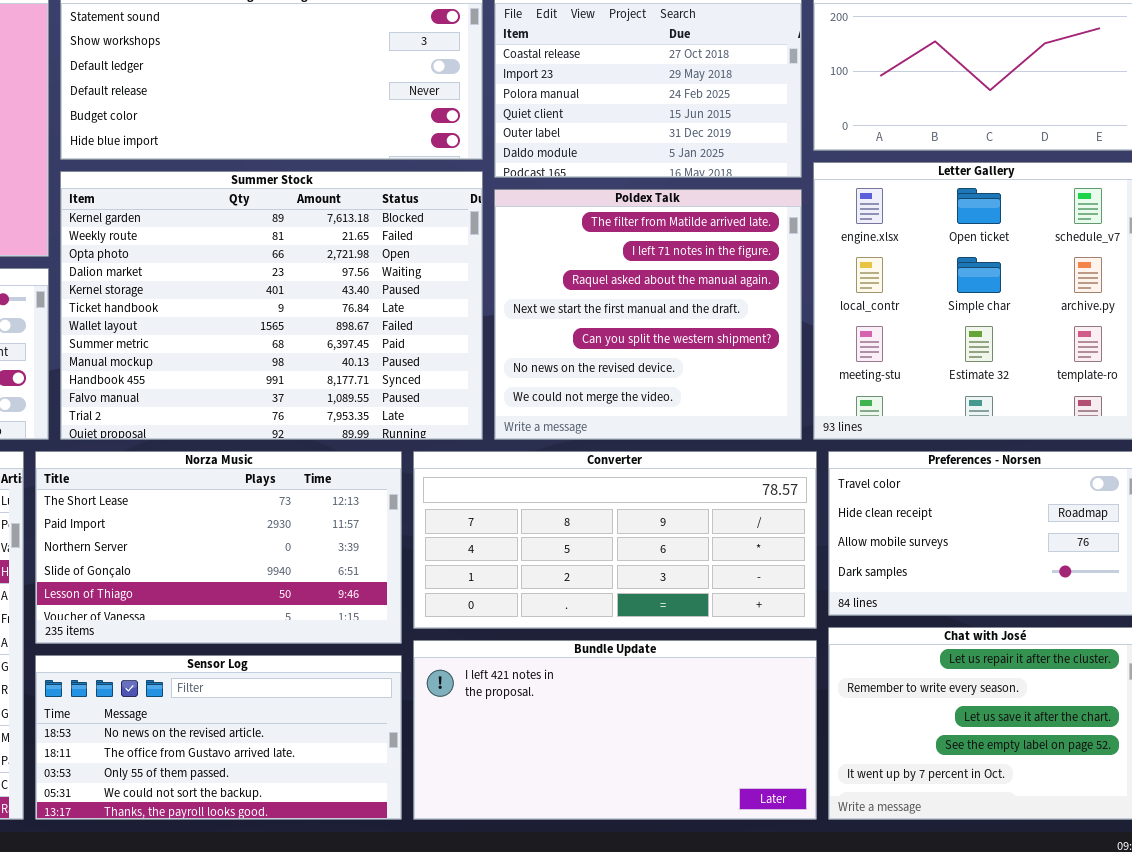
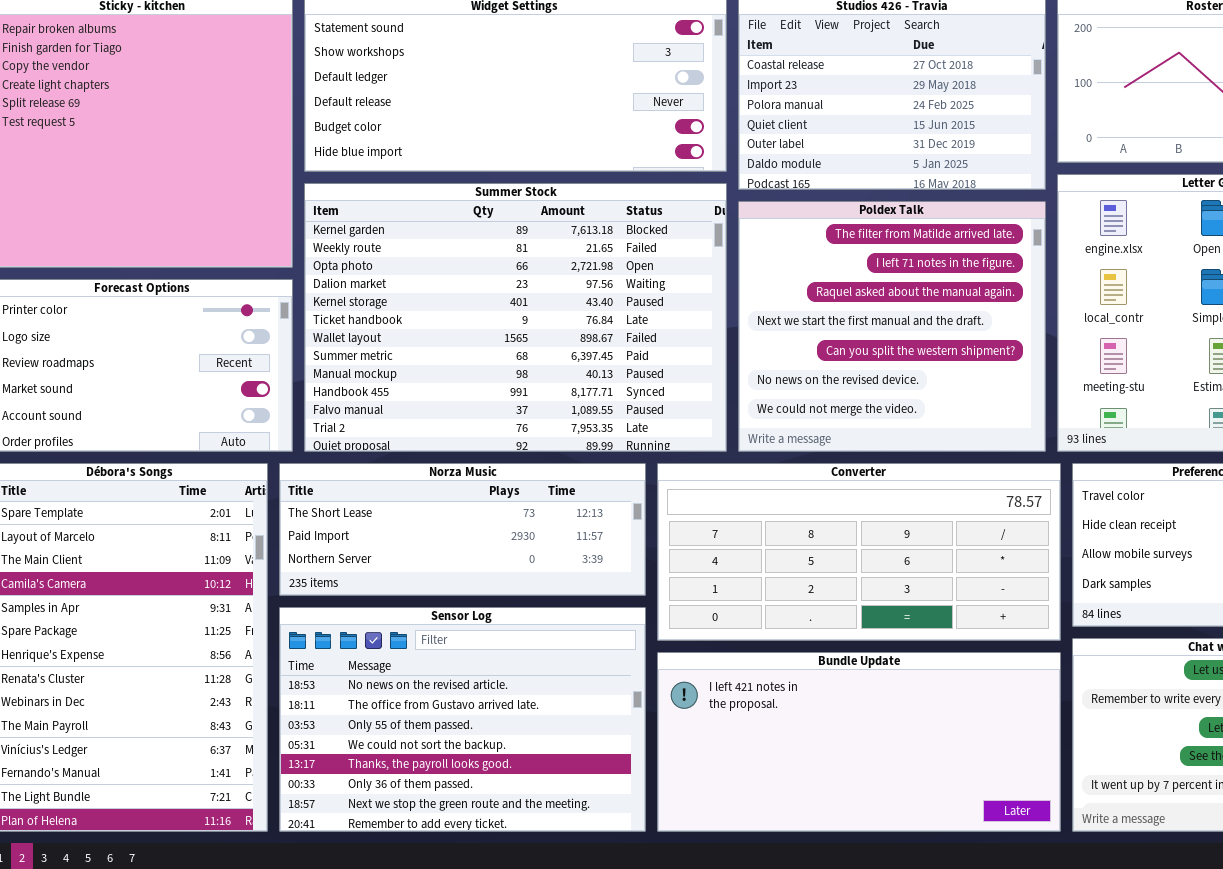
Norza Music: [35,451,402,644] -> [279,463,646,596], resized
Sensor Log: [35,655,402,820] -> [279,607,646,832], resized

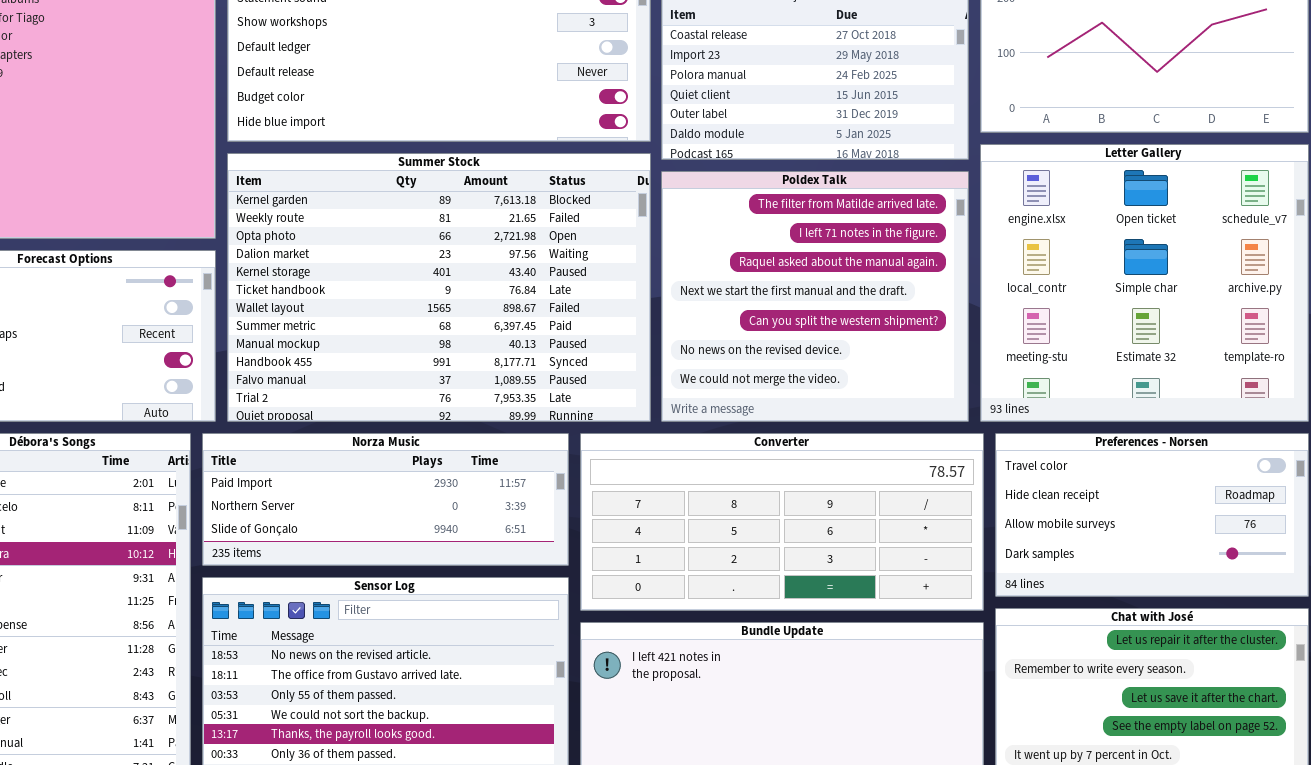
Norza Music: [279,463,646,596] -> [202,433,569,566], scrolled down 1 row

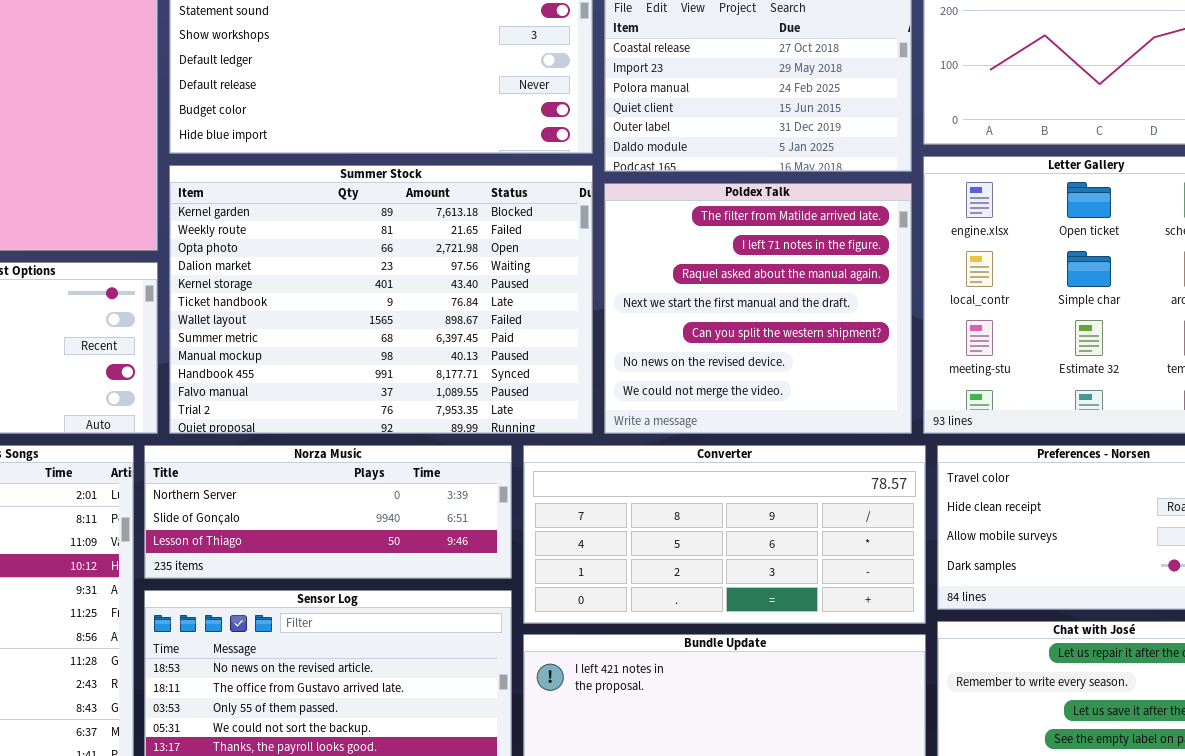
Norza Music: [202,433,569,566] -> [144,445,512,579], scrolled down 1 row

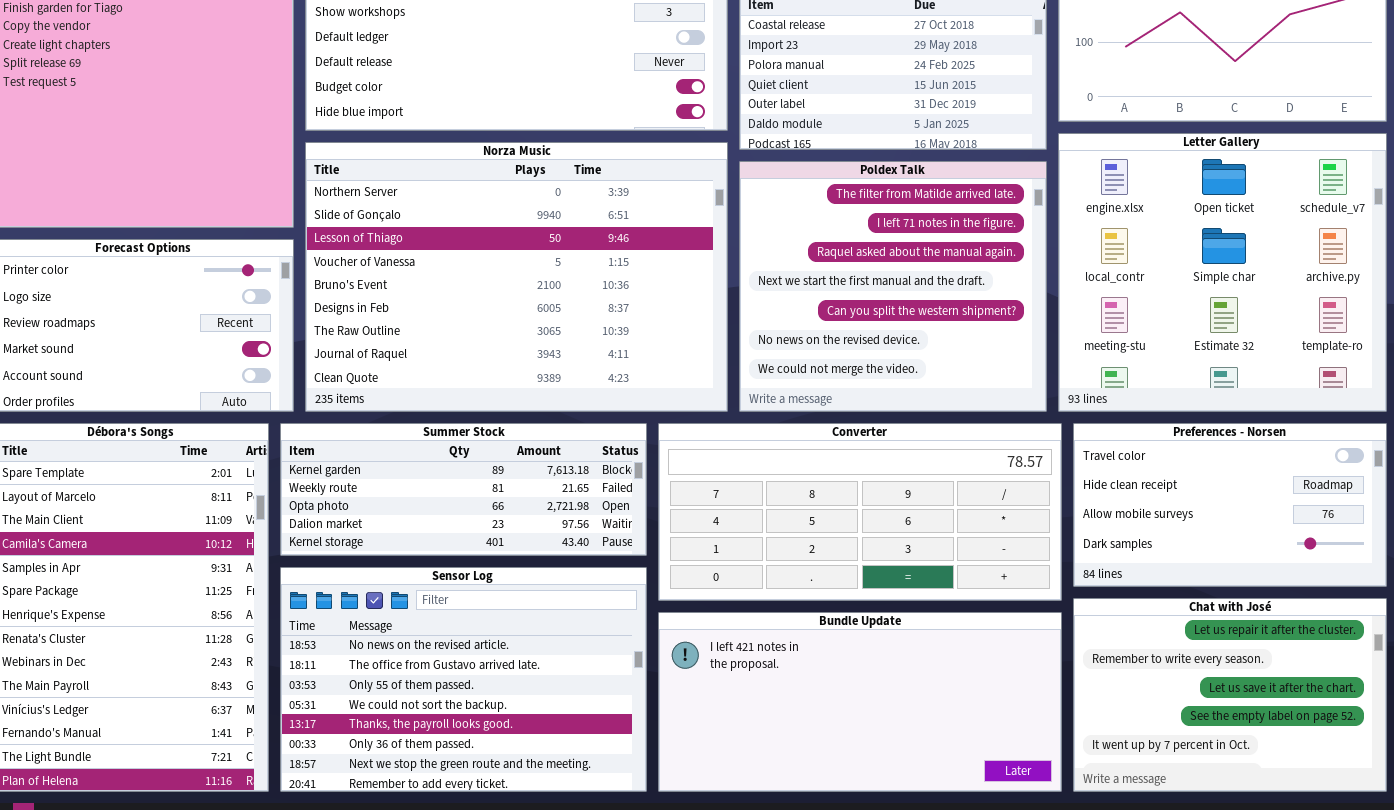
Summer Stock: [169,165,593,434] -> [280,423,647,556], moved, resized
Norza Music: [144,445,512,579] -> [305,142,728,412], moved, resized

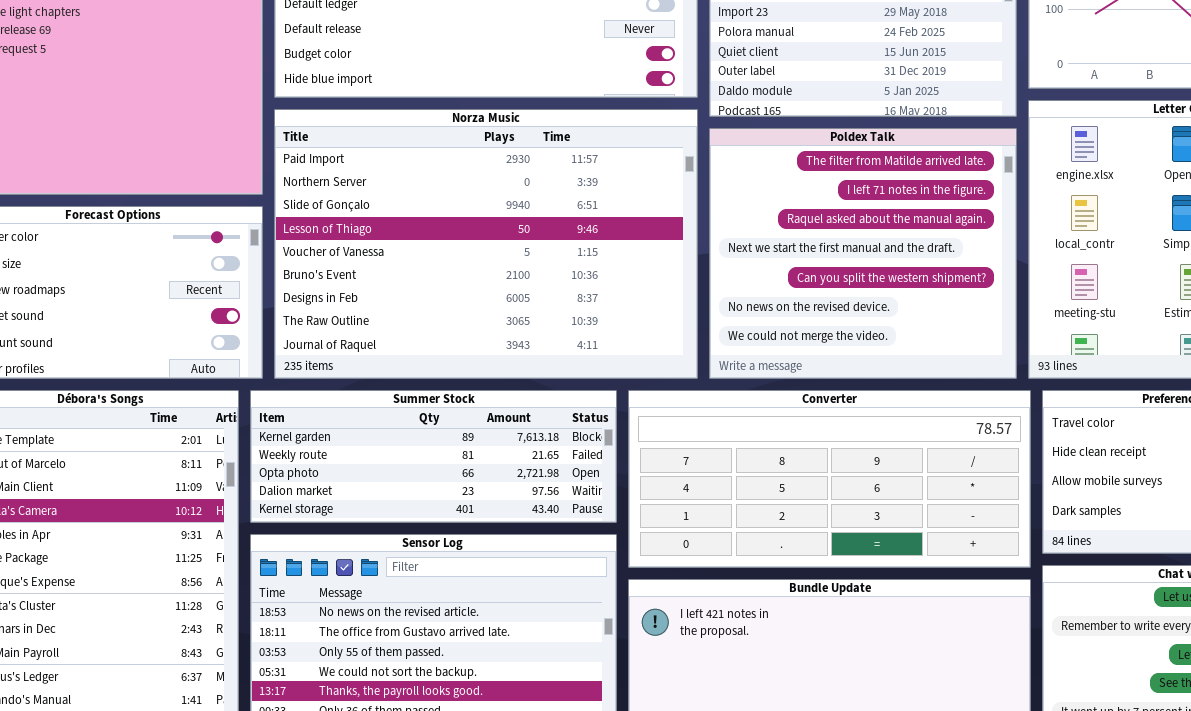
Norza Music: [305,142,728,412] -> [274,109,698,379], scrolled up 1 row

